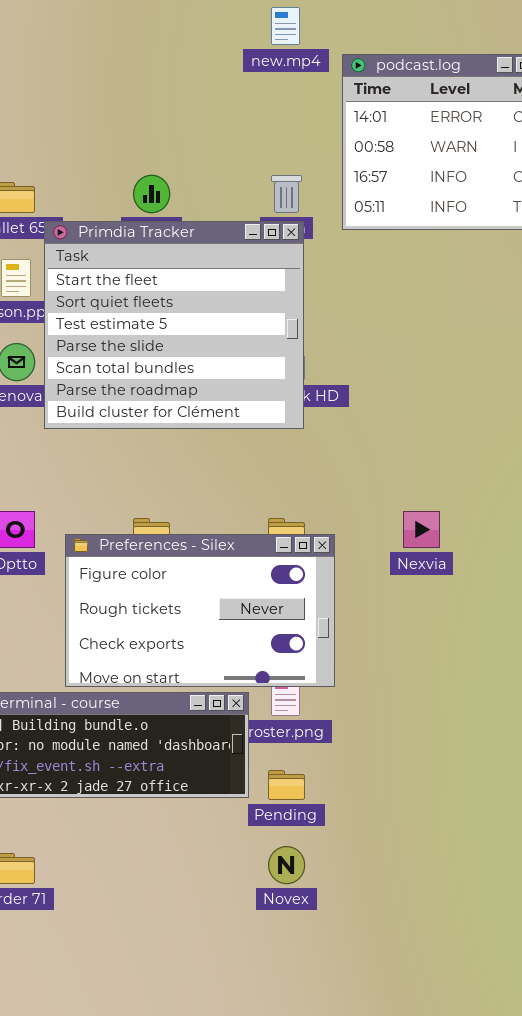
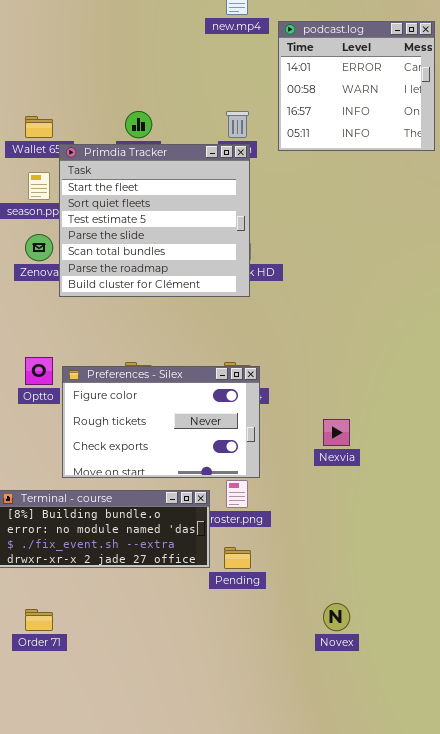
Nexvia: [403,511,440,548] -> [323,419,350,446], moved
Preferences - Silex: [65,534,335,687] -> [62,366,260,478], moved
Novex: [268,846,305,884] -> [323,603,350,631], moved

